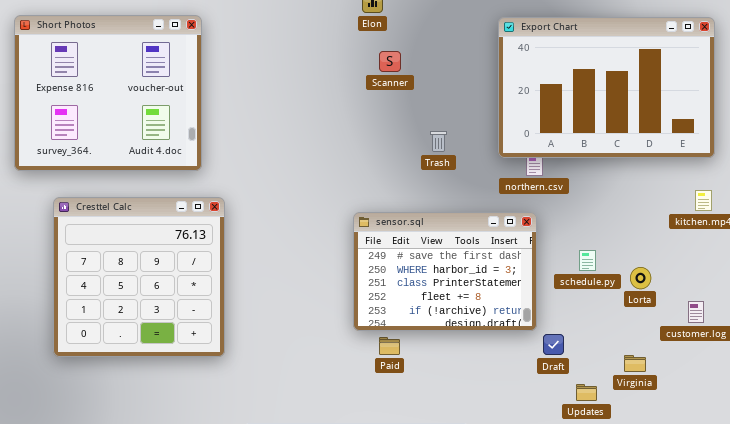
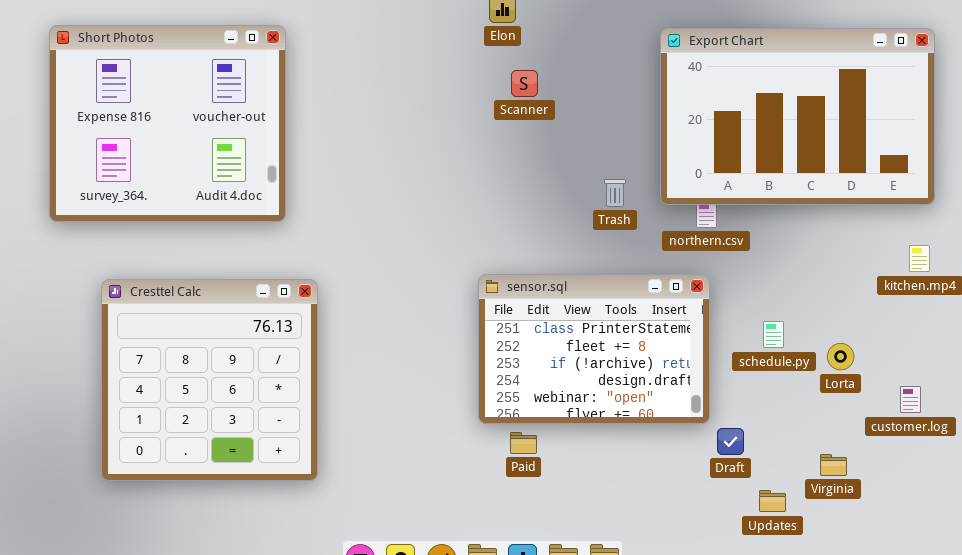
Trash: [430,131,447,152] -> [604,179,626,207], moved
Cresttel Calc: [53,197,225,357] -> [101,279,318,481], moved
sensor.sql: [353,212,537,331] -> [478,274,710,424], scrolled down 2 rows

